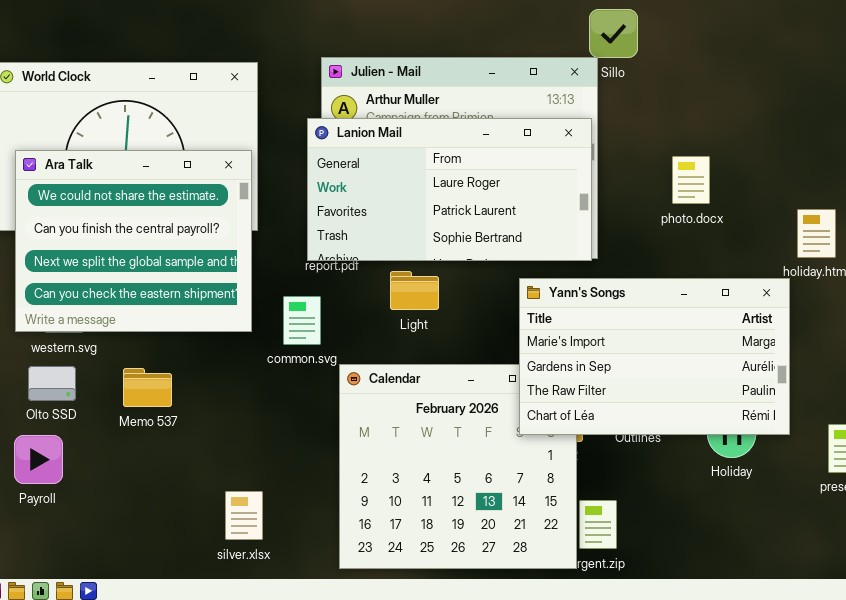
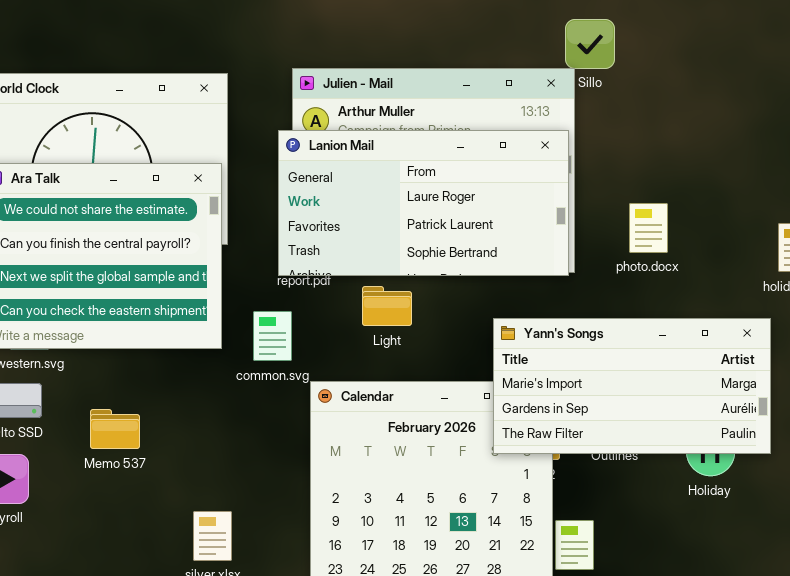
photo.docx: [672,156,710,204] -> [629,203,668,253], moved
Yann's Songs: [519,278,790,435] -> [493,318,771,454], resized
Memo 537: [123,368,172,407] -> [90,409,140,449], moved

